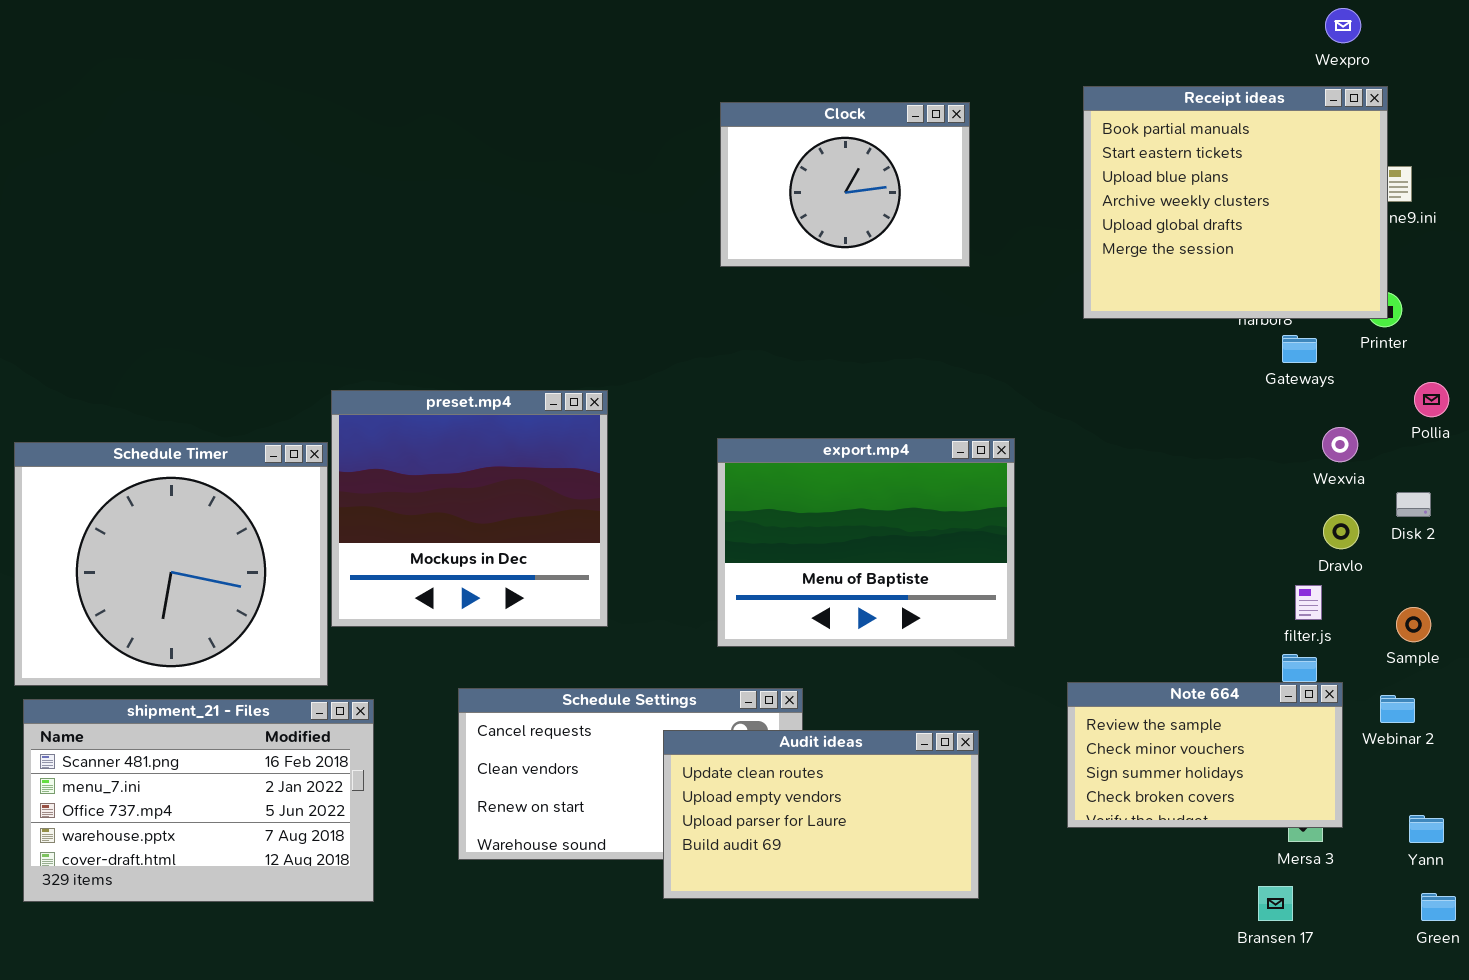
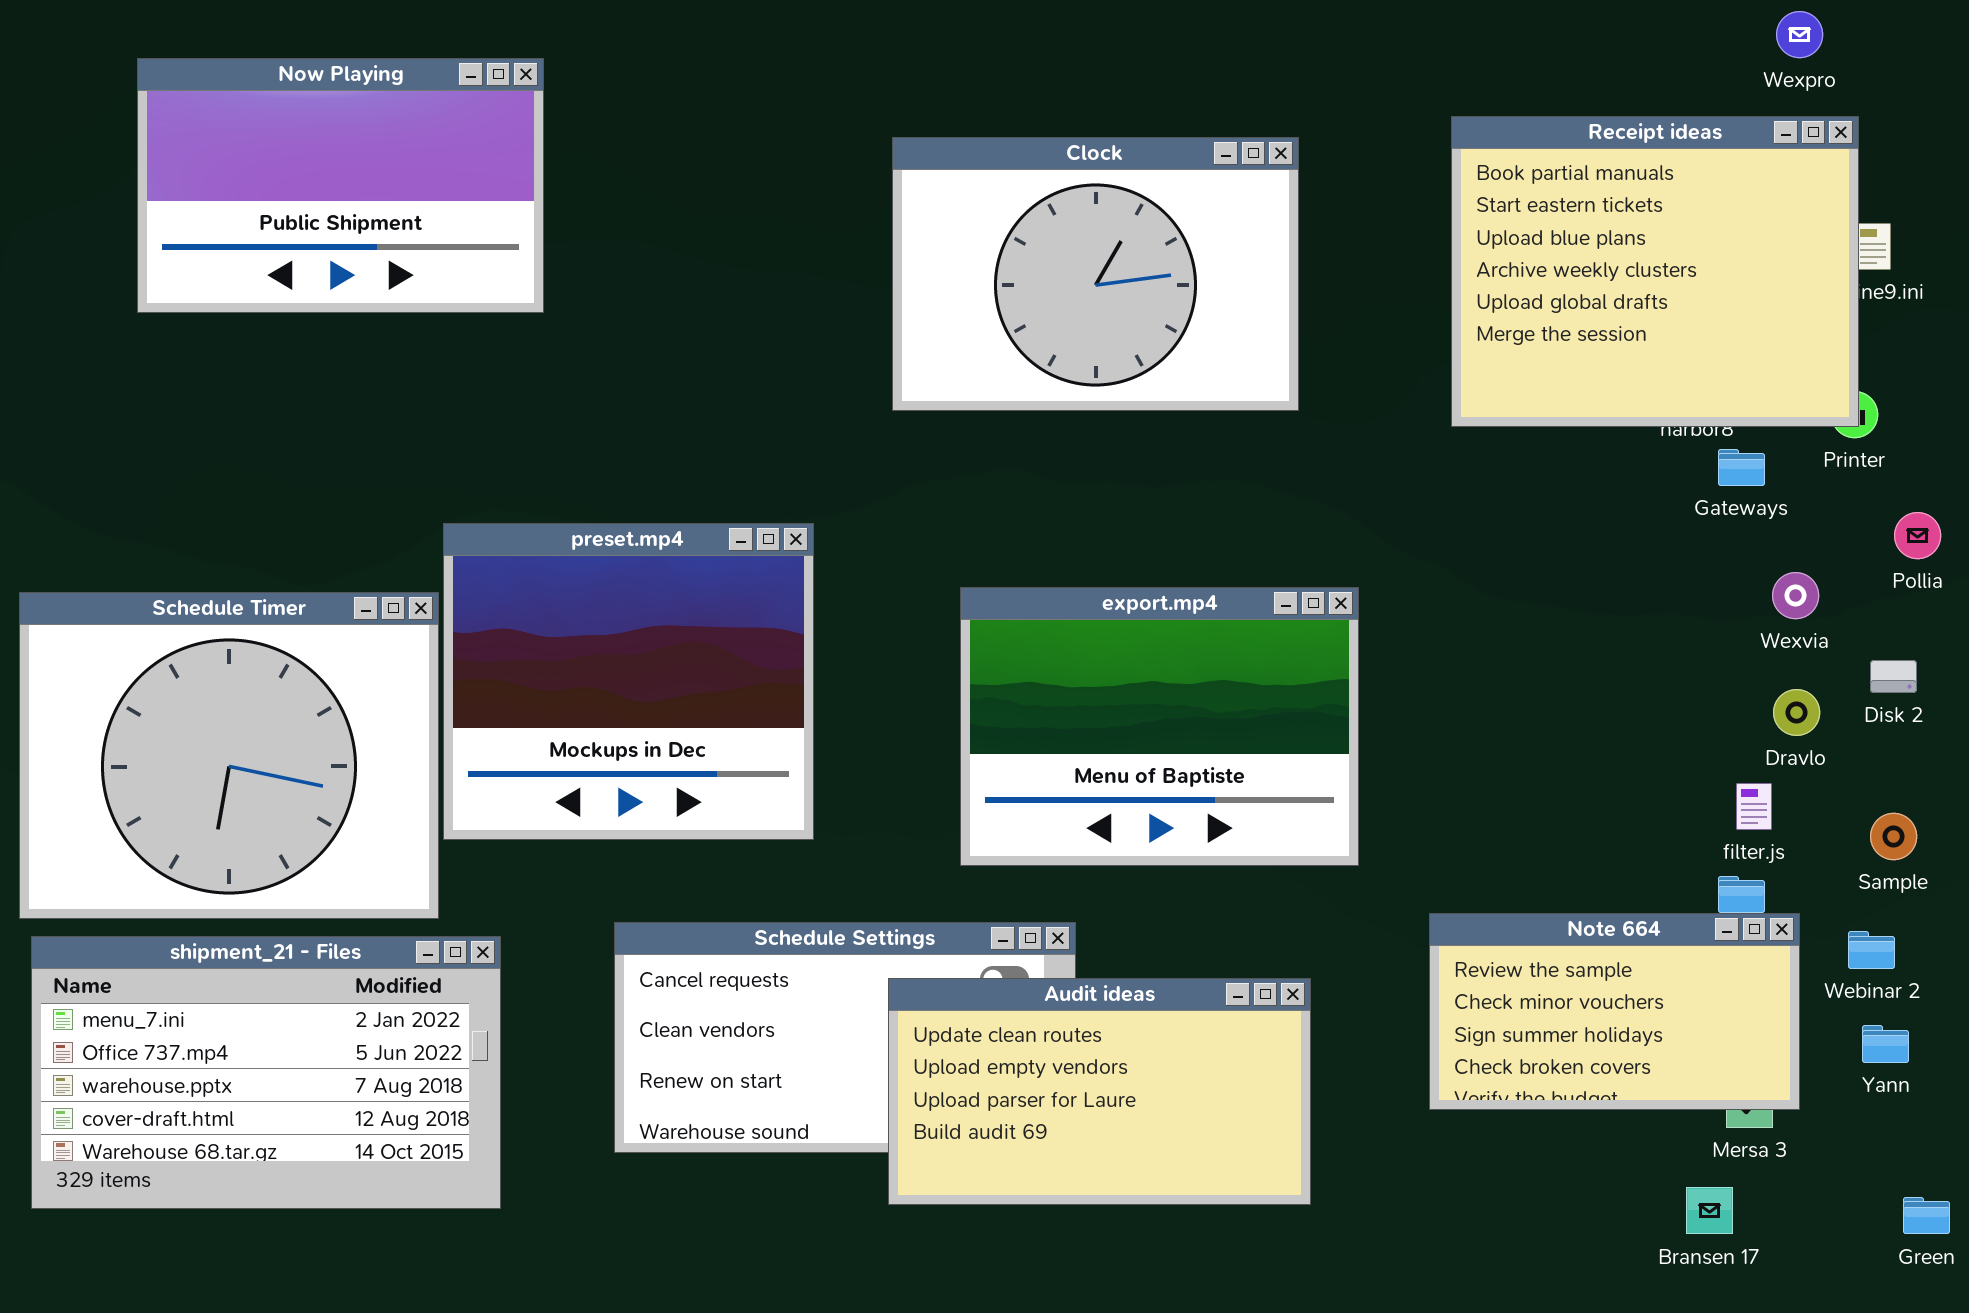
Now Playing: none -> [137,58,544,313], opened
Clock: [720,102,970,267] -> [892,137,1299,411], resized
shipment_21 - Files: [23,699,374,902] -> [31,936,501,1209], scrolled down 1 row
Yann: [1409,815,1444,843] -> [1862,1025,1909,1063], moved

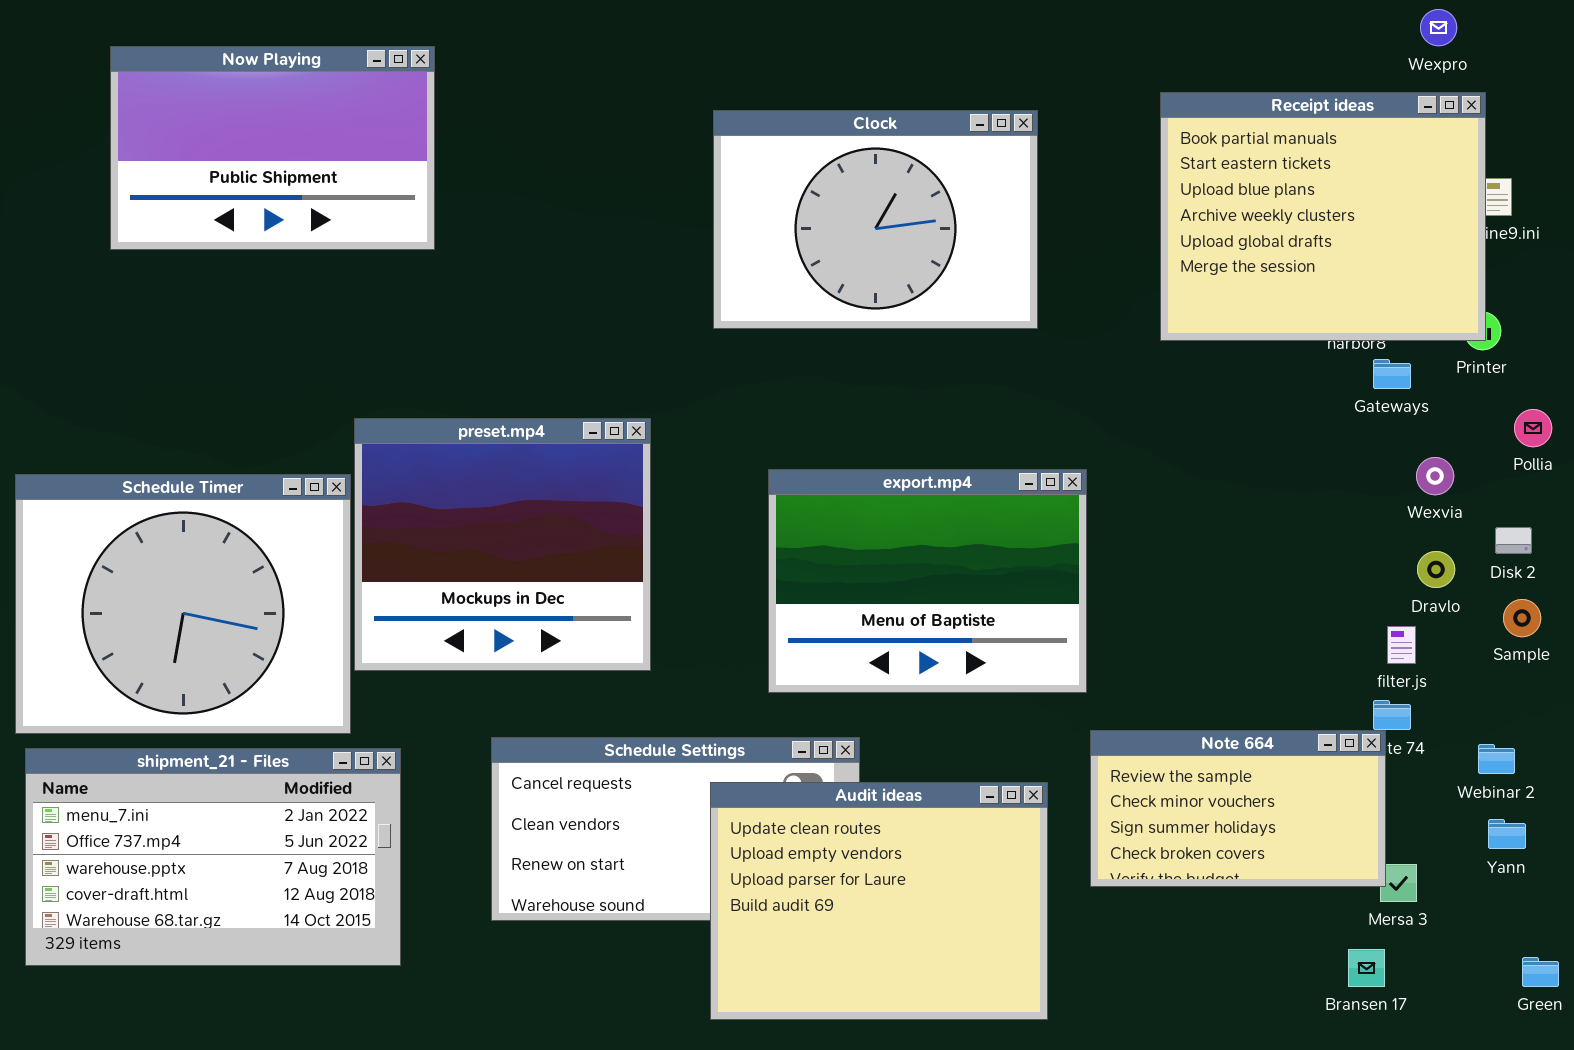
Sample: [1870,813,1917,860] -> [1503,599,1541,637], moved
Note 664: [1429,913,1800,1110] -> [1090,730,1386,887], moved
Audit ideas: [888,978,1311,1205] -> [710,782,1048,1020], resized

